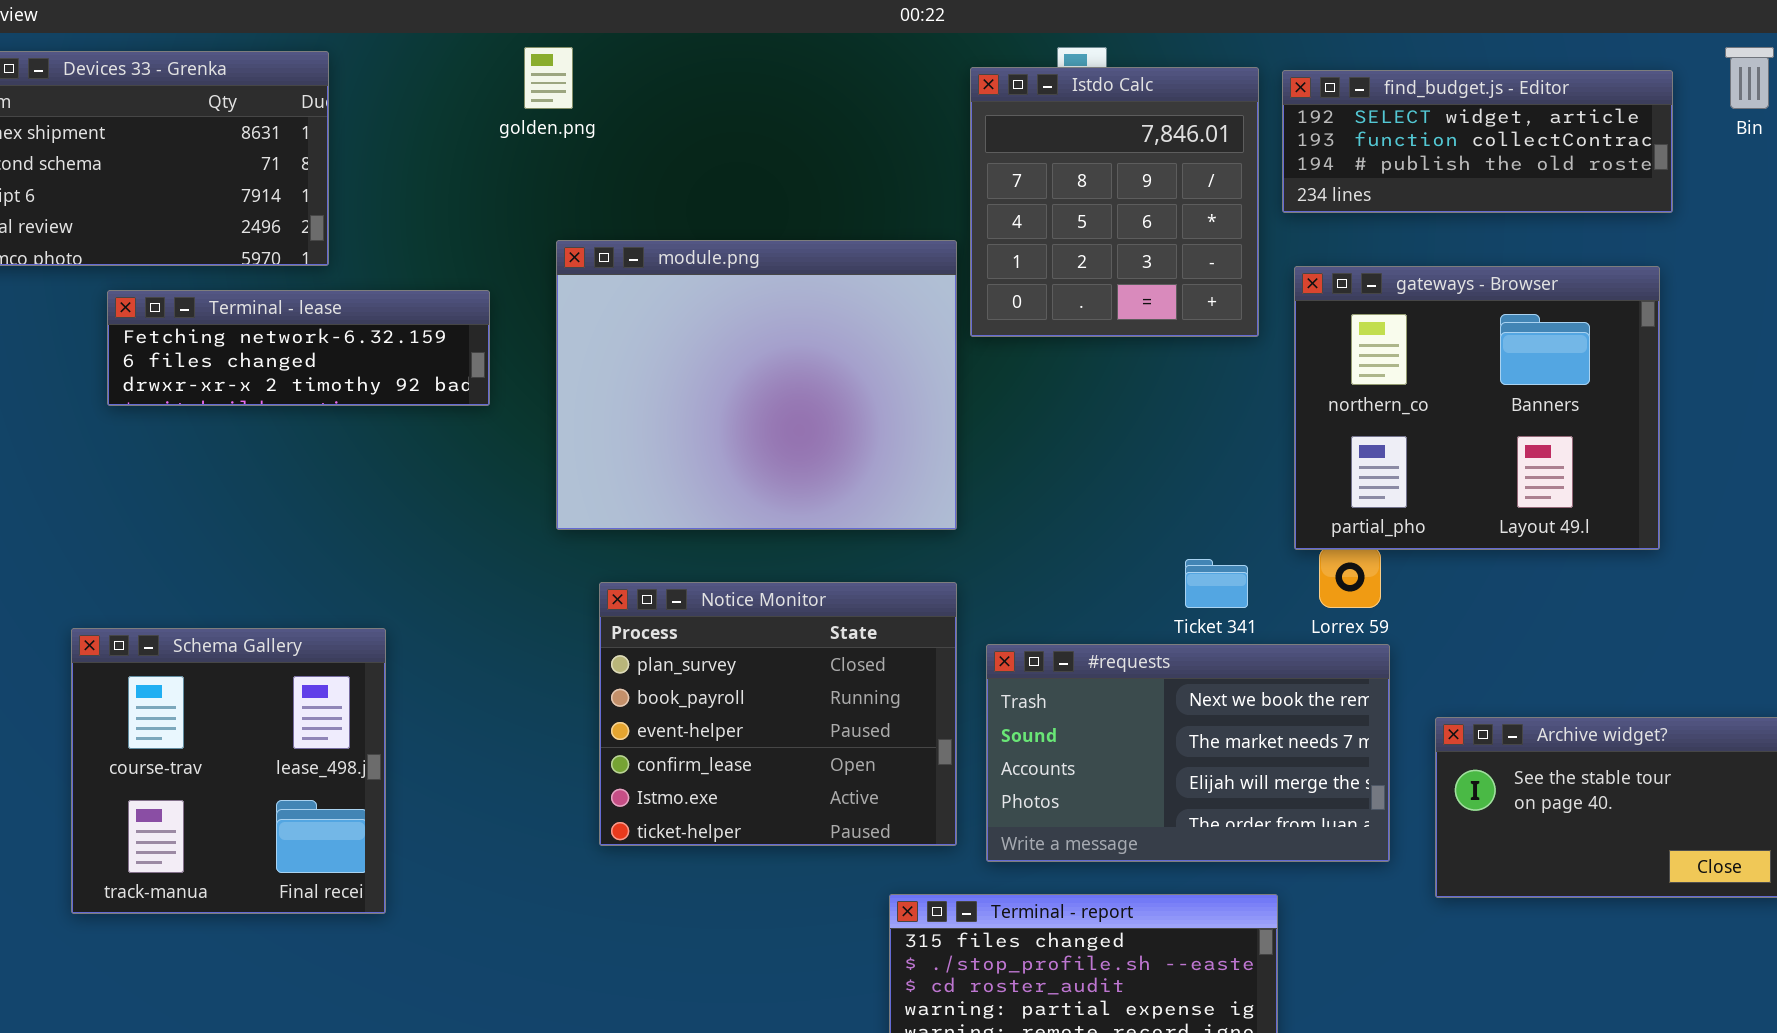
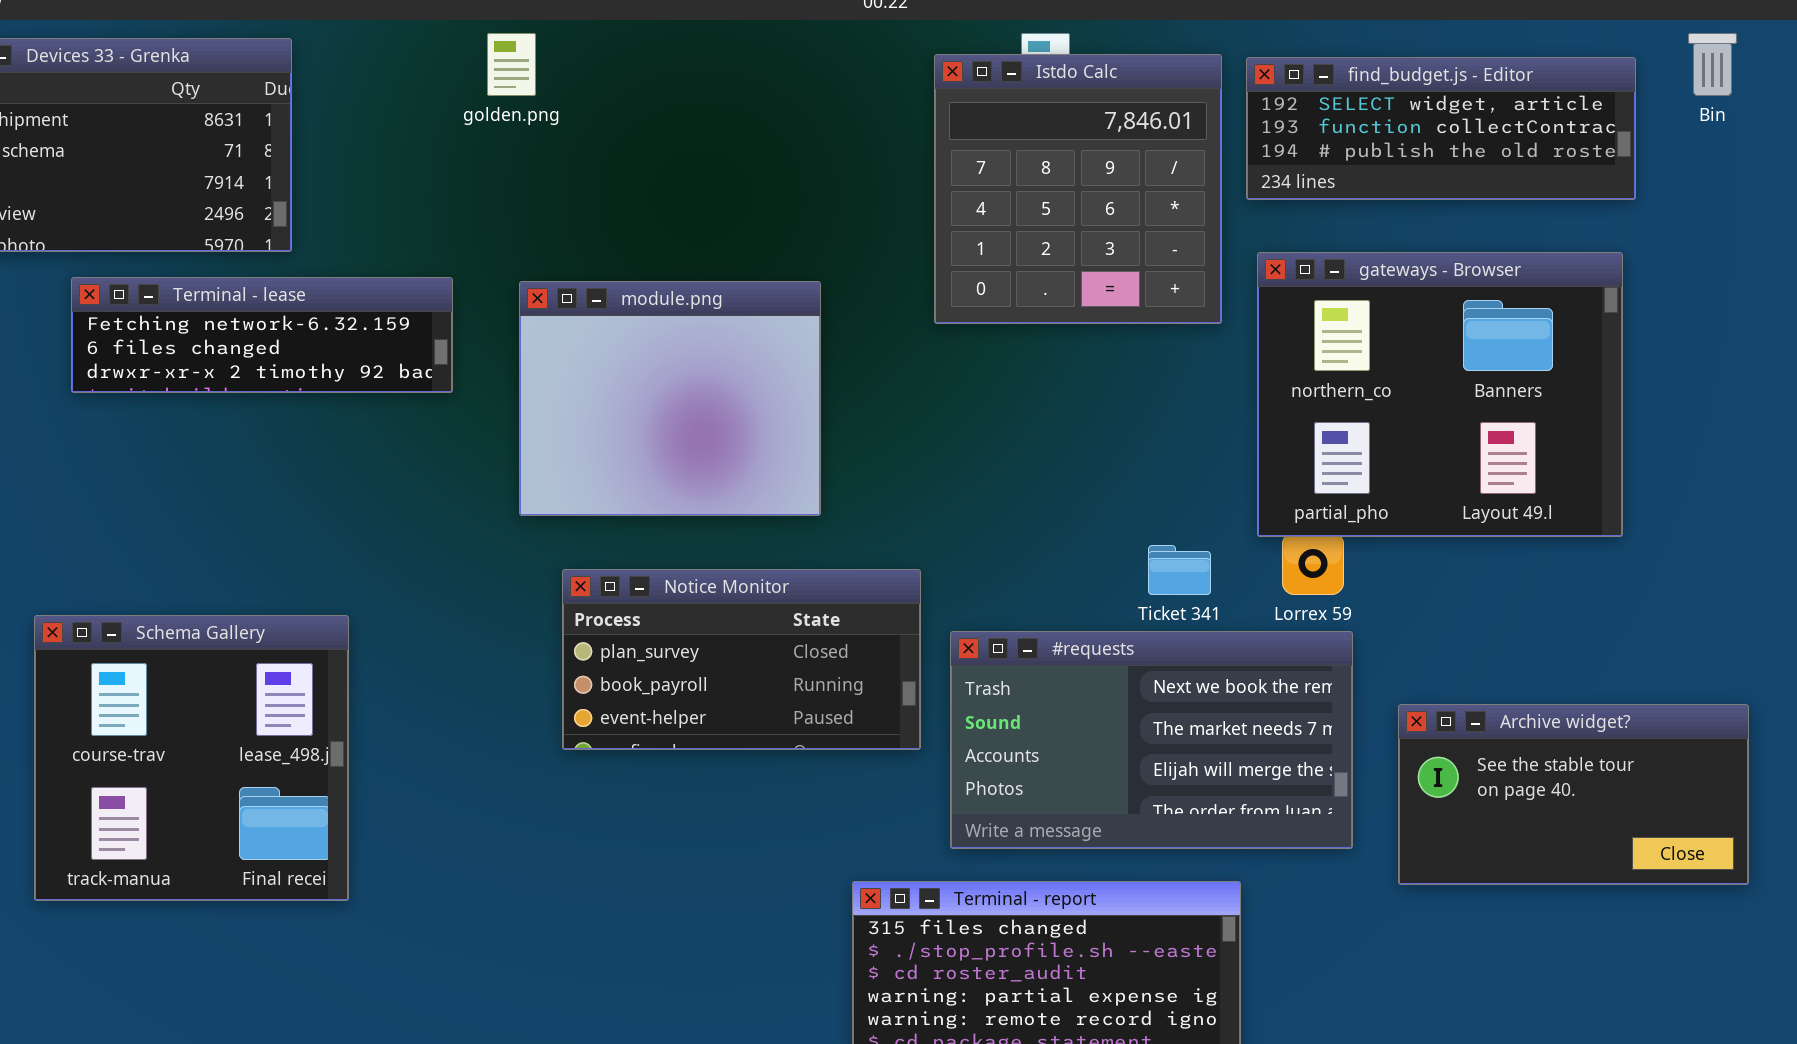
module.png: [556,240,957,530] -> [519,281,821,516], resized
Notice Monitor: [599,582,957,846] -> [562,569,921,750], resized

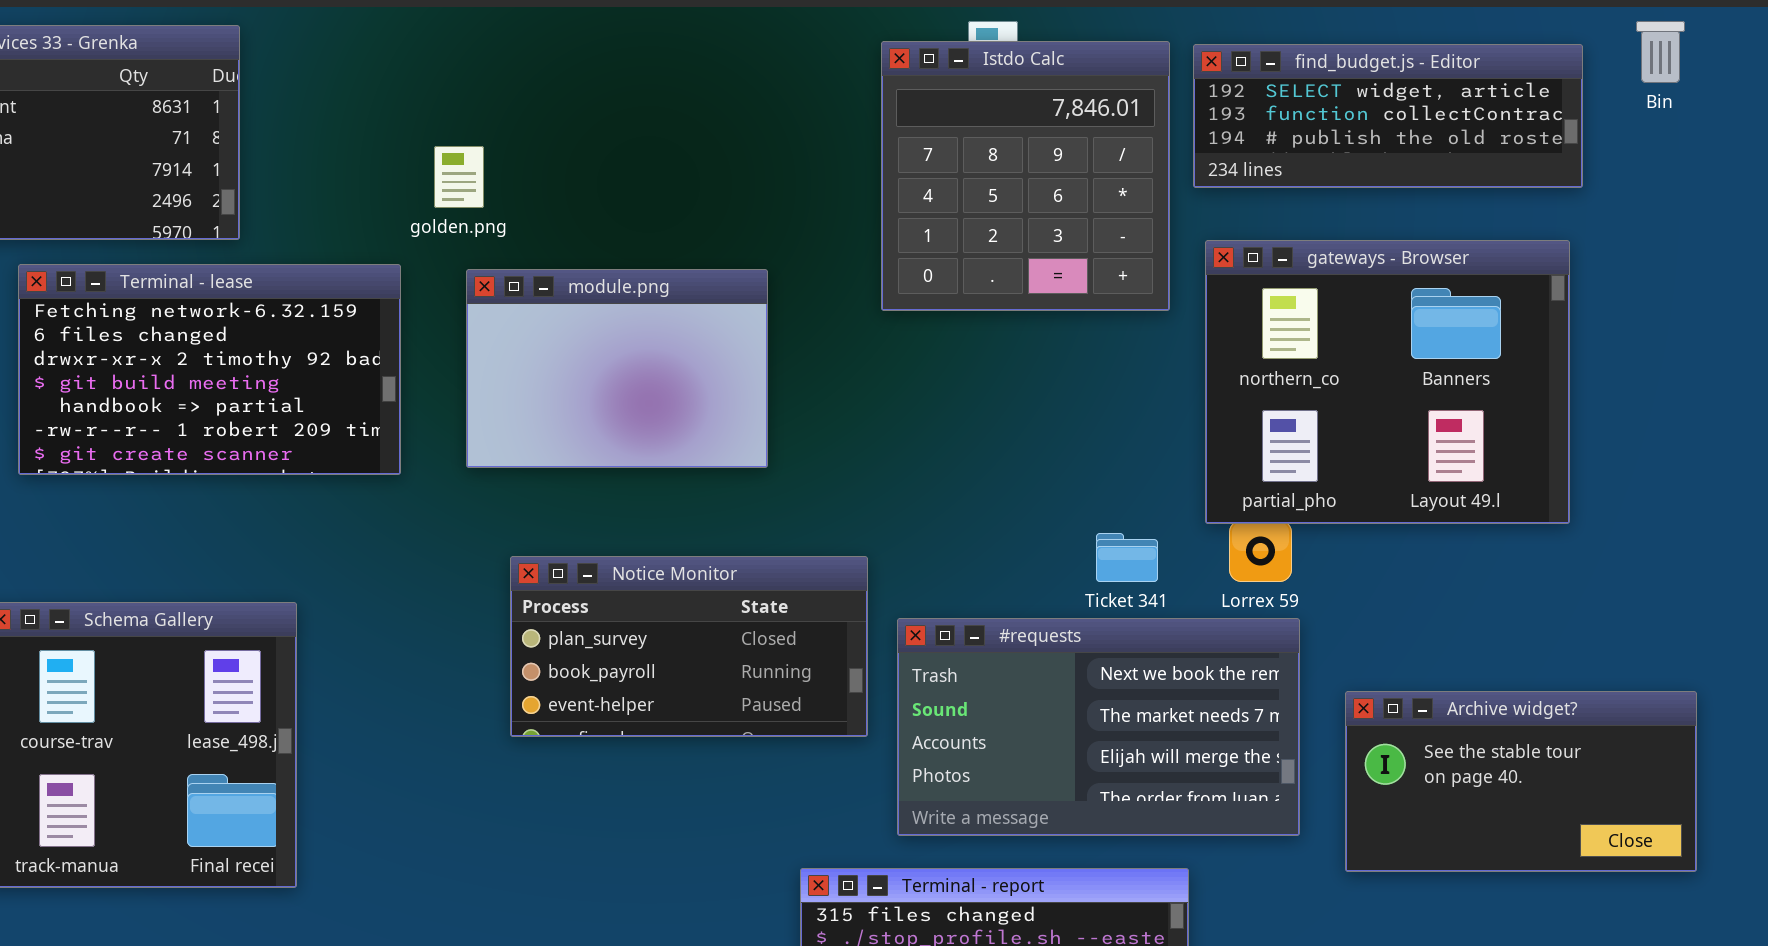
golden.png: [487,33,536,96] -> [434,146,484,208], moved
Terminal - lease: [71,277,453,393] -> [18,264,401,475], resized
module.png: [519,281,821,516] -> [466,269,768,468], resized

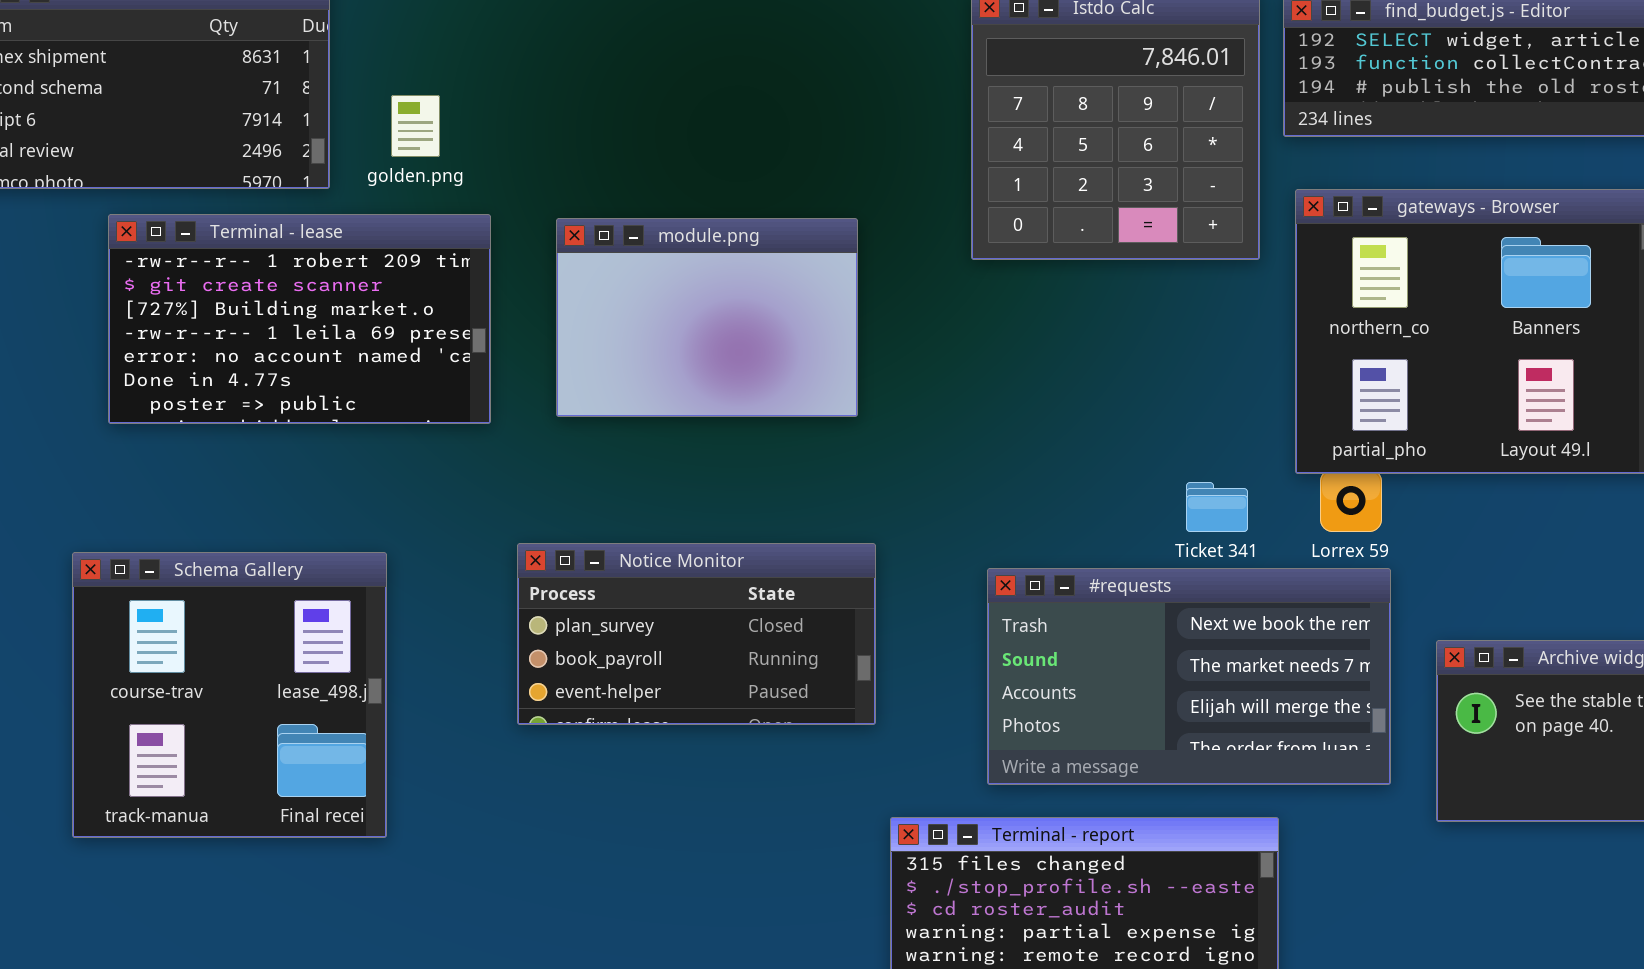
golden.png: [434,146,484,208] -> [391,95,440,157], moved
Terminal - lease: [18,264,401,475] -> [108,214,491,424], scrolled down 5 rows
Notice Monitor: [510,556,868,737] -> [517,543,876,725], moved

